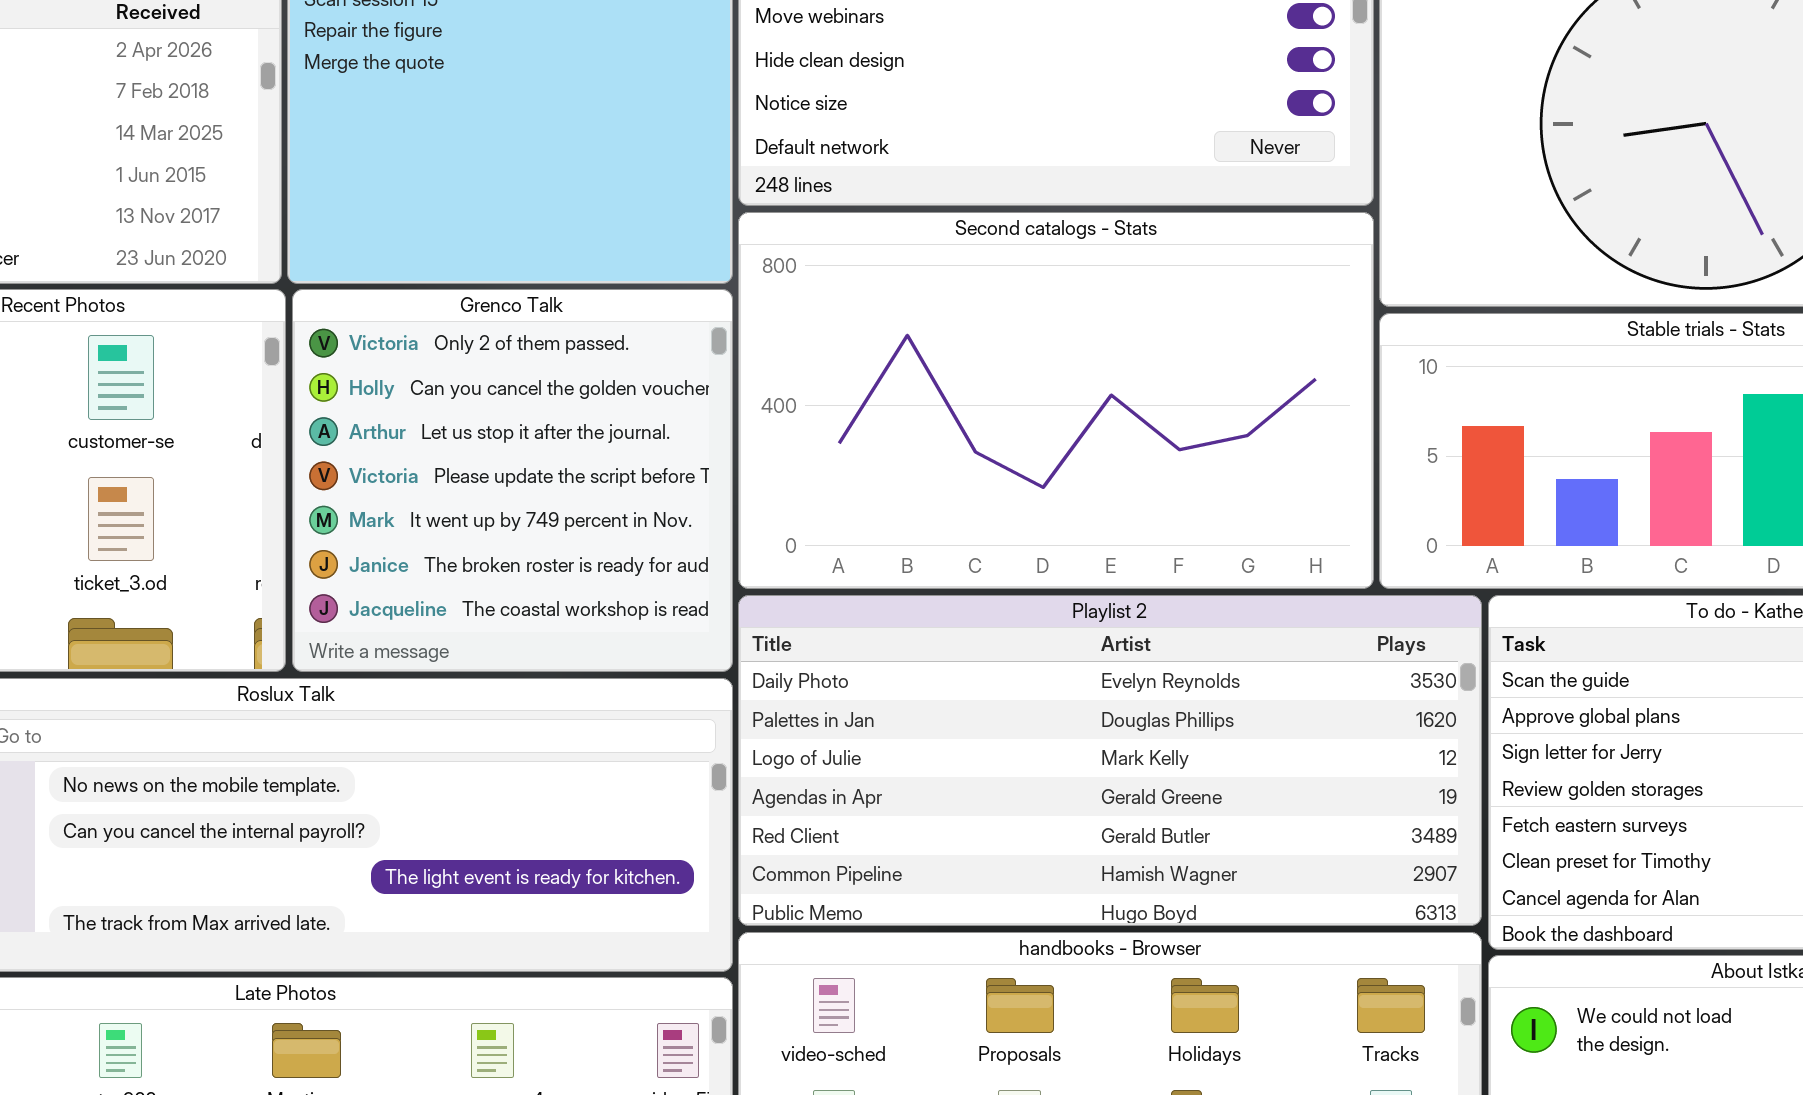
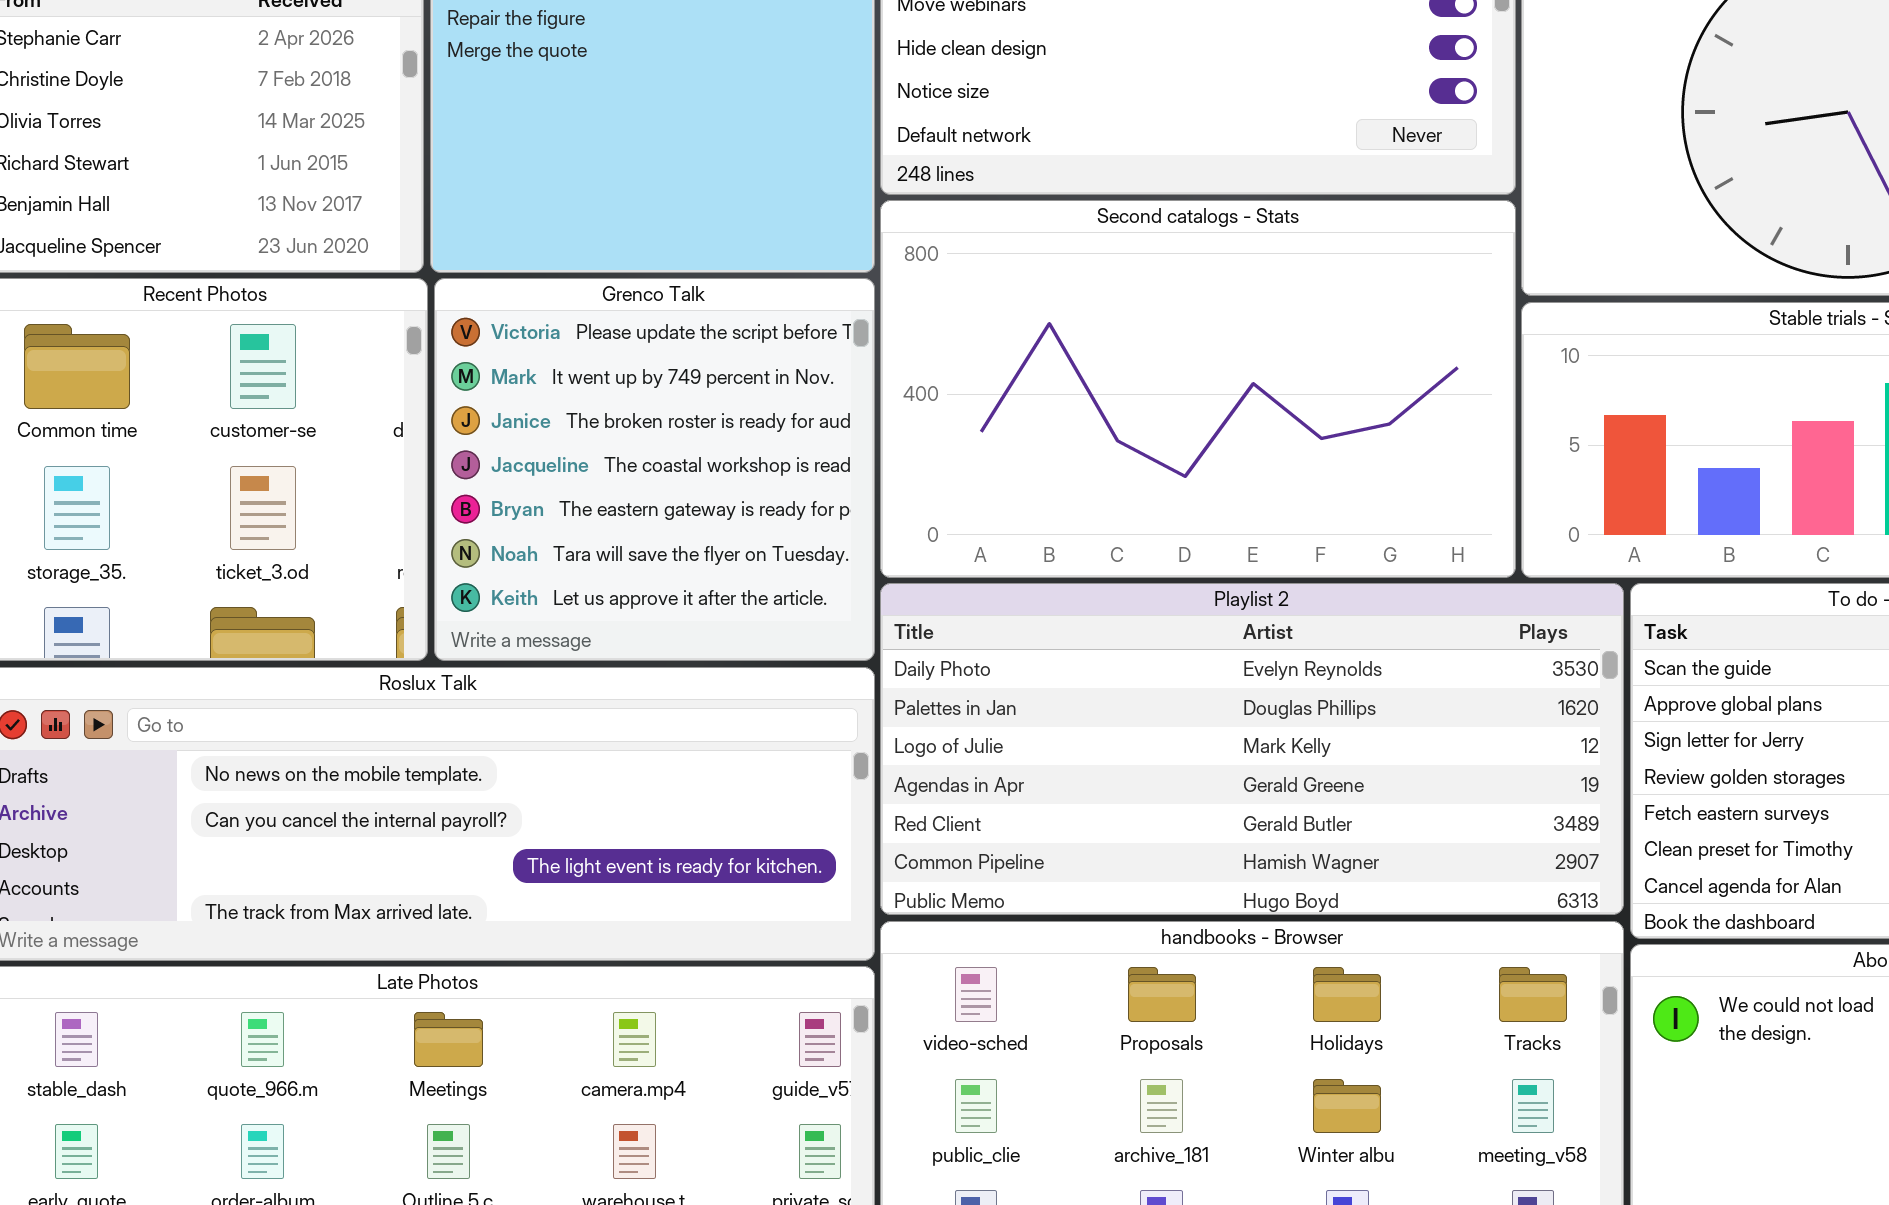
Grenco Talk: [292,289,733,672] -> [434,278,875,661], scrolled down 3 rows

